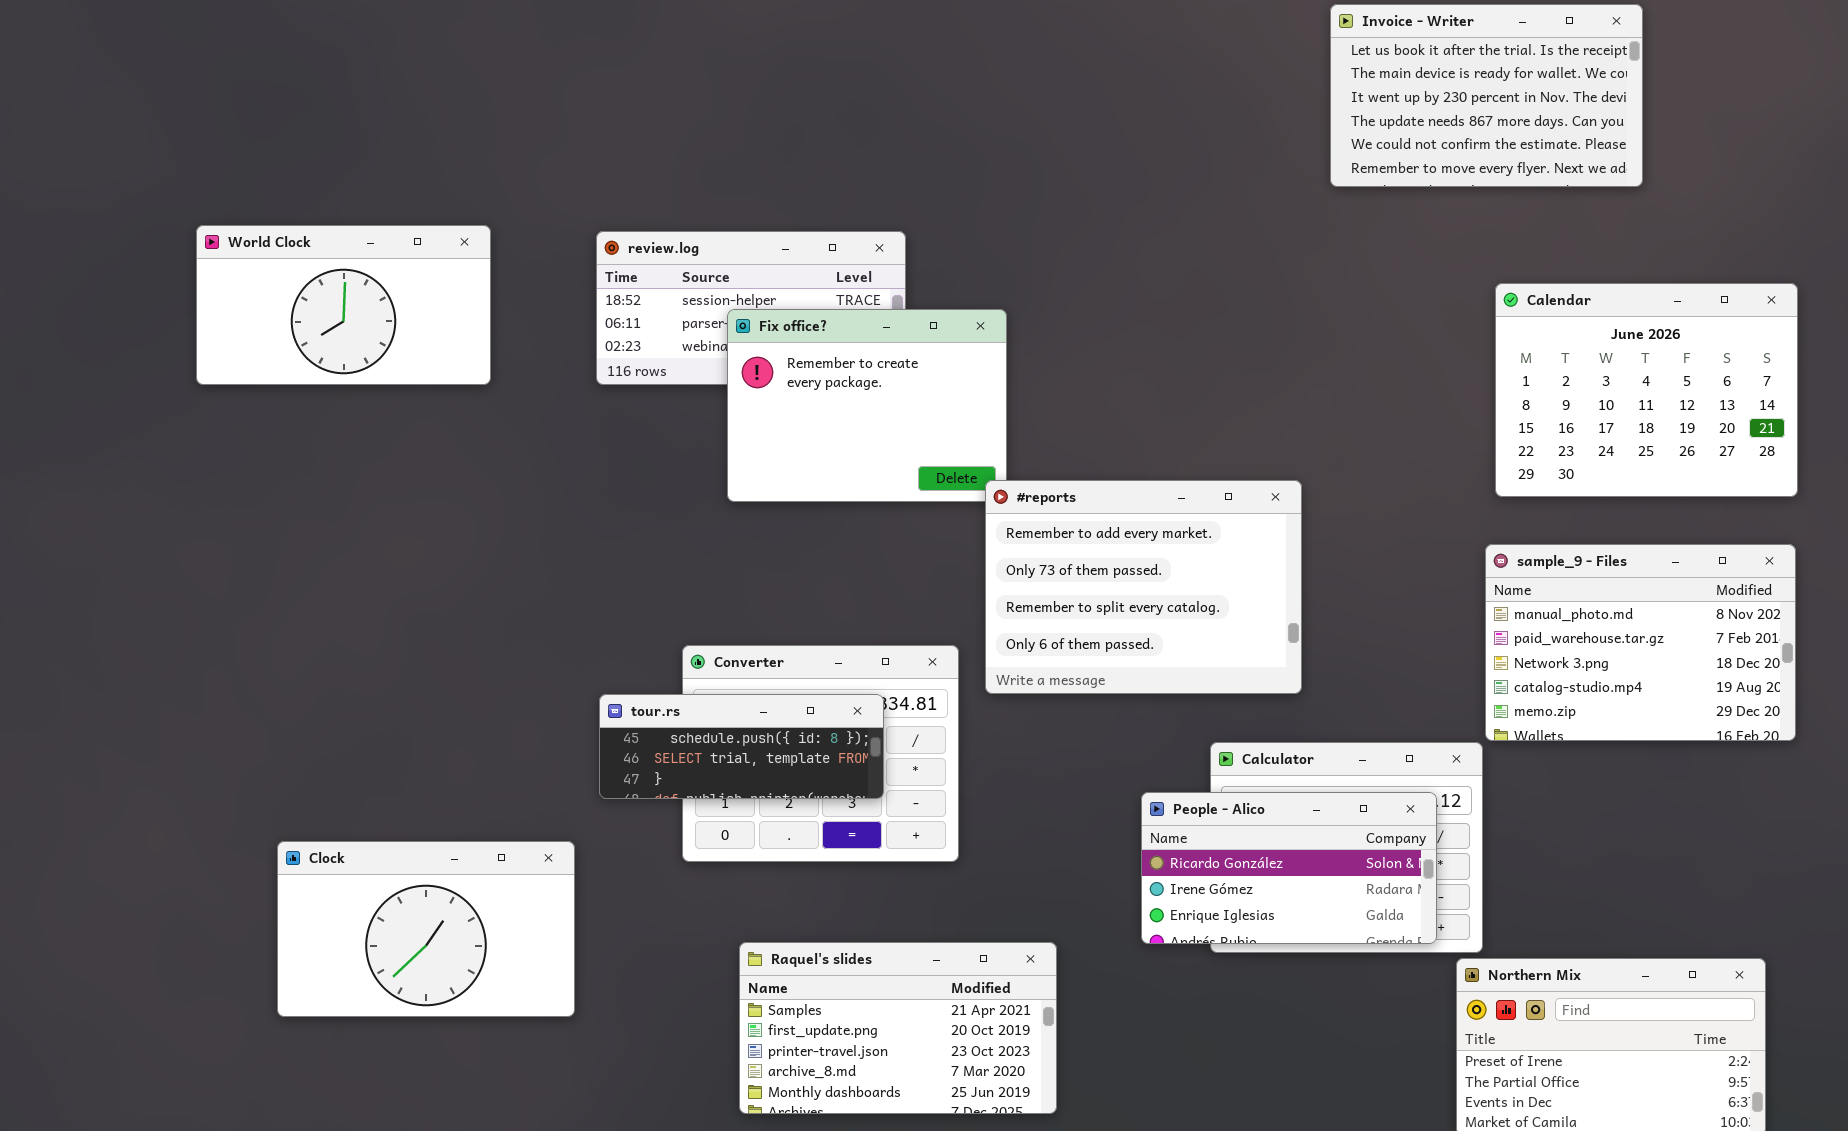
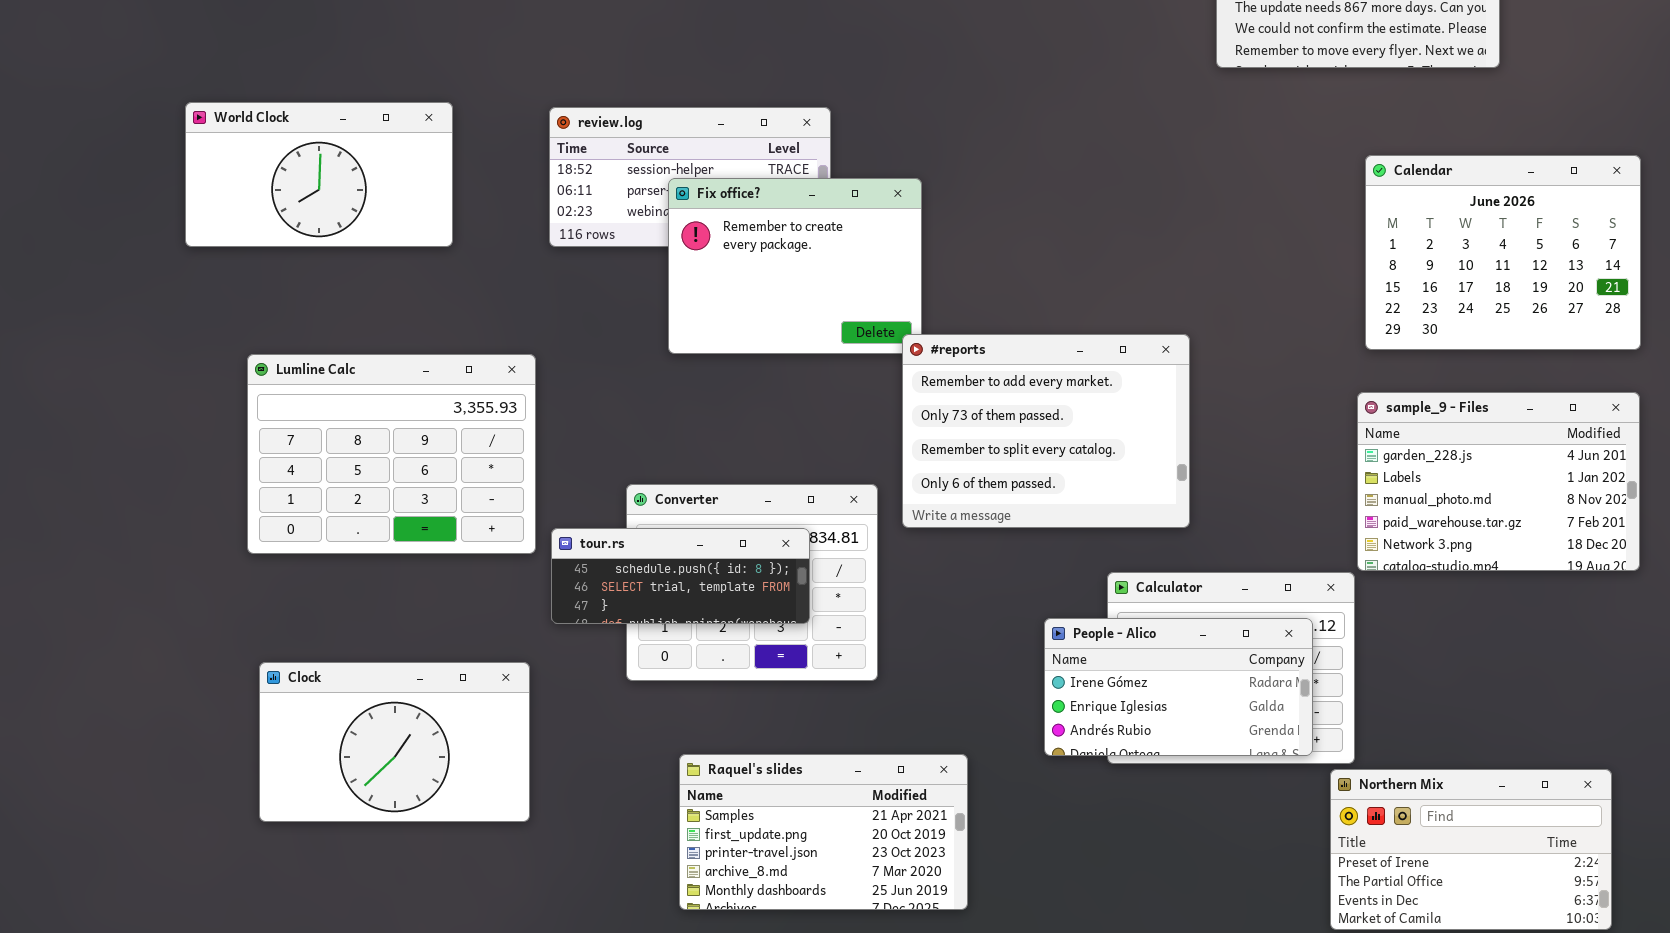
Lumline Calc: none -> [247,354,536,554], opened
sample_9 - Files: [1485,544,1796,741] -> [1357,392,1640,571], scrolled up 2 rows
People - Alico: [1141,792,1437,944] -> [1044,618,1313,756], scrolled down 1 row

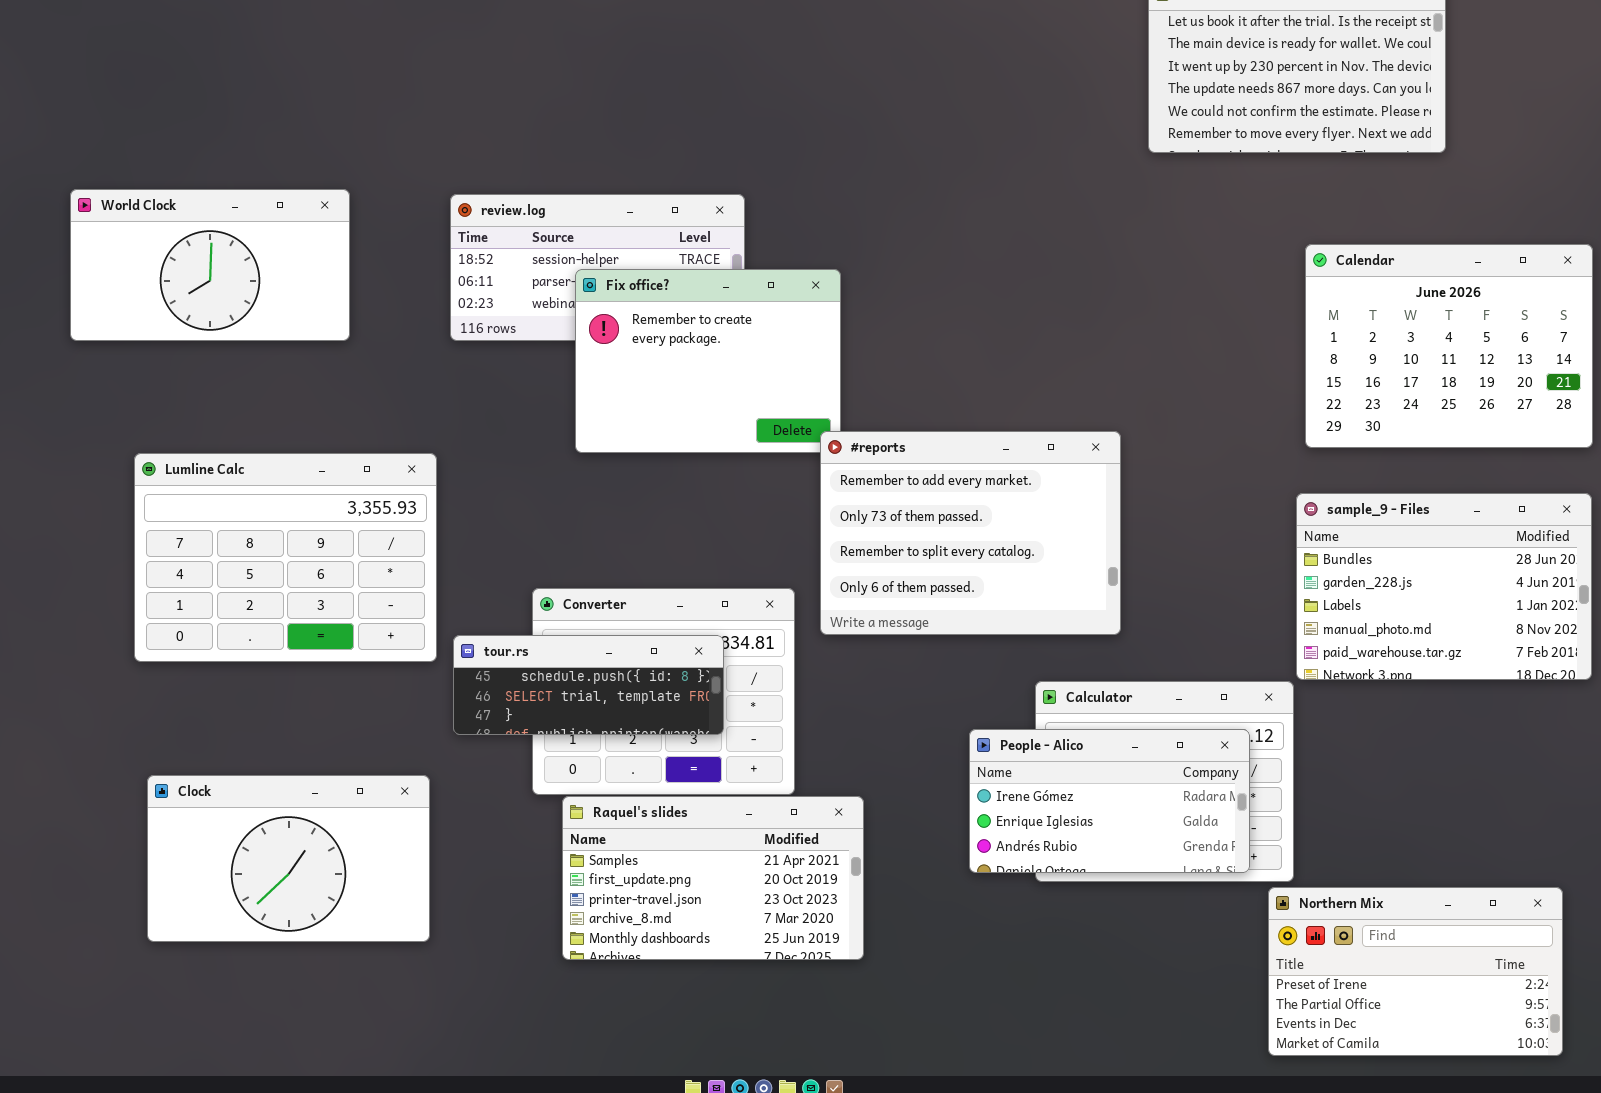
sample_9 - Files: [1357,392,1640,571] -> [1296,493,1592,680], scrolled up 1 row
Raquel's slides: [679,754,968,910] -> [562,796,864,960], moved

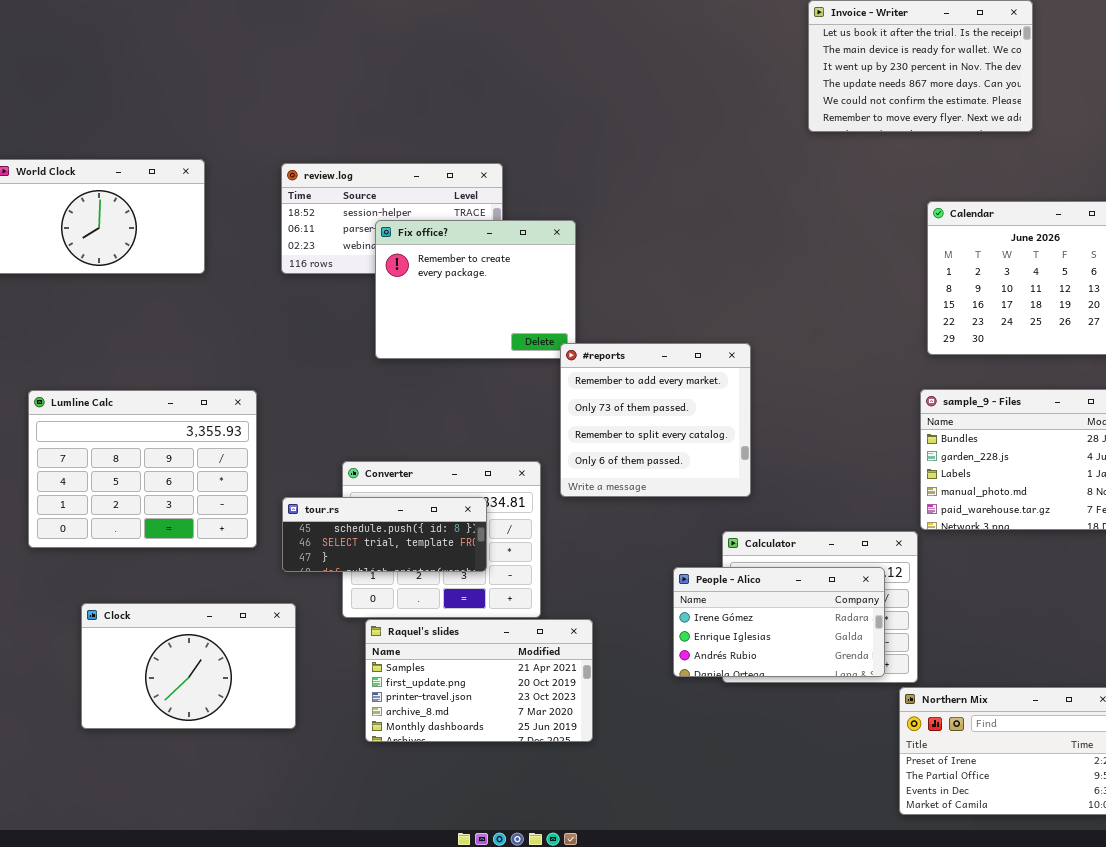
#reports: [820,431,1121,635] -> [560,343,751,497], resized
Lumline Calc: [134,453,437,662] -> [28,390,257,548], moved
Clock: [147,775,430,942] -> [81,603,296,729], moved

